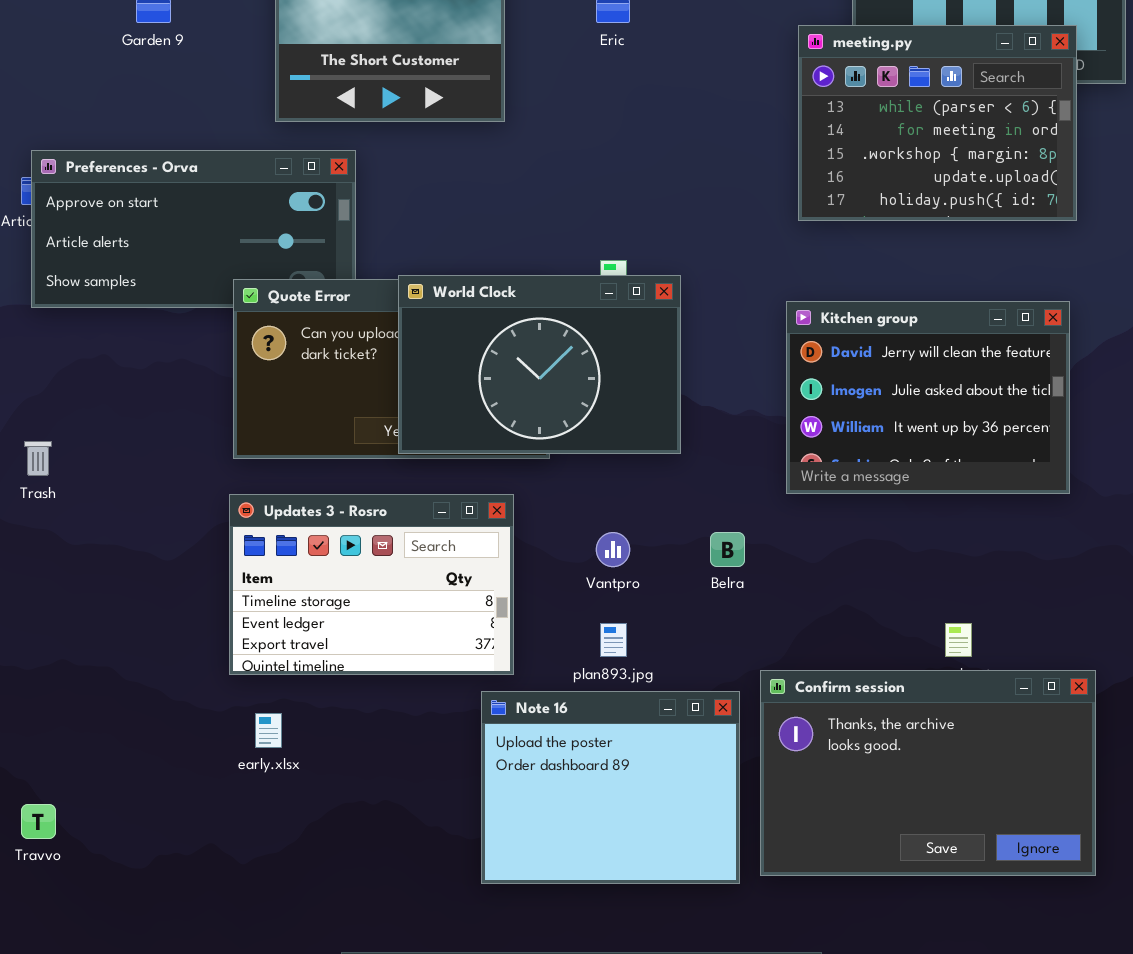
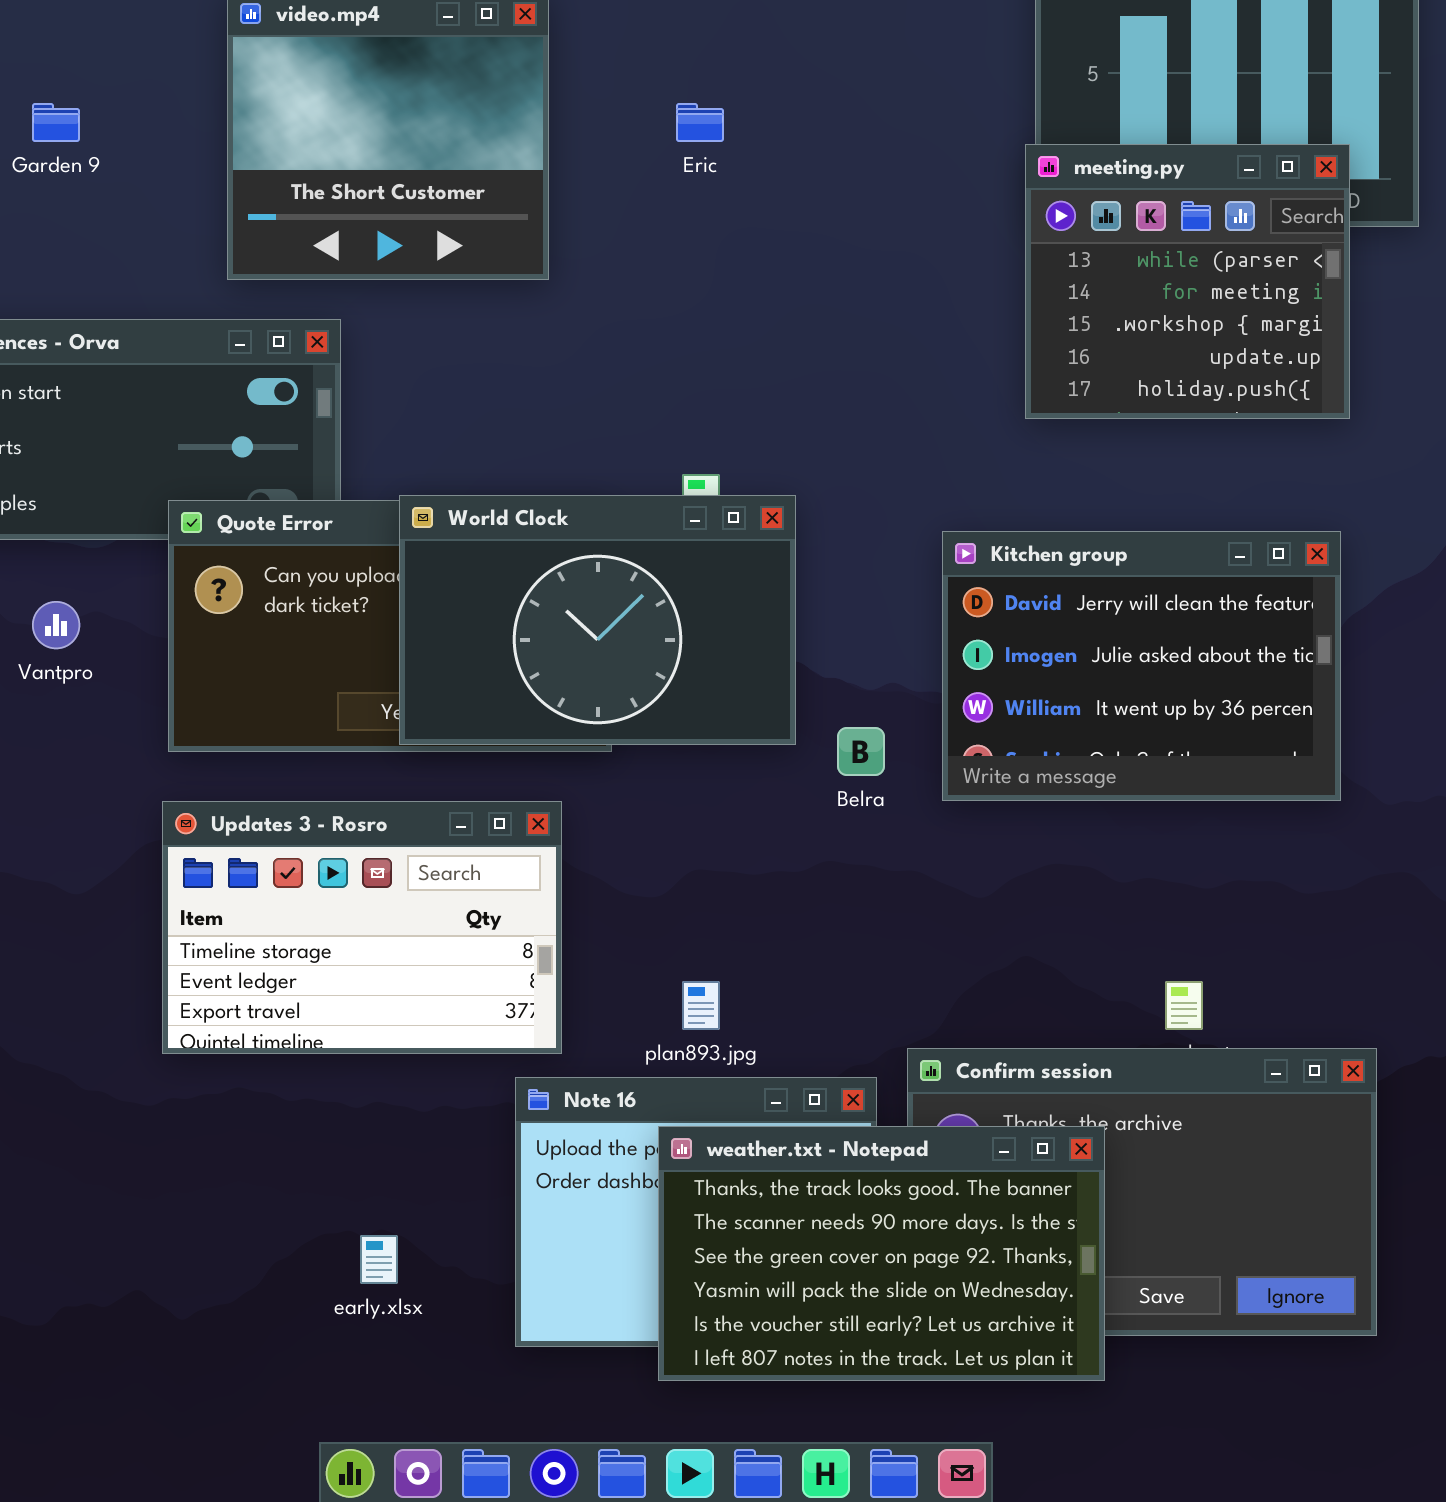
meeting.py: [798,25,1077,221] -> [1025,144,1350,419], resized
Vantpro: [596,532,630,567] -> [32,601,80,649], moved
Belra: [710,532,745,567] -> [837,727,885,776], moved
early.xlsx: [255,713,282,748] -> [360,1235,398,1284], moved
weather.txt - Notepad: none -> [658,1126,1105,1381], opened

